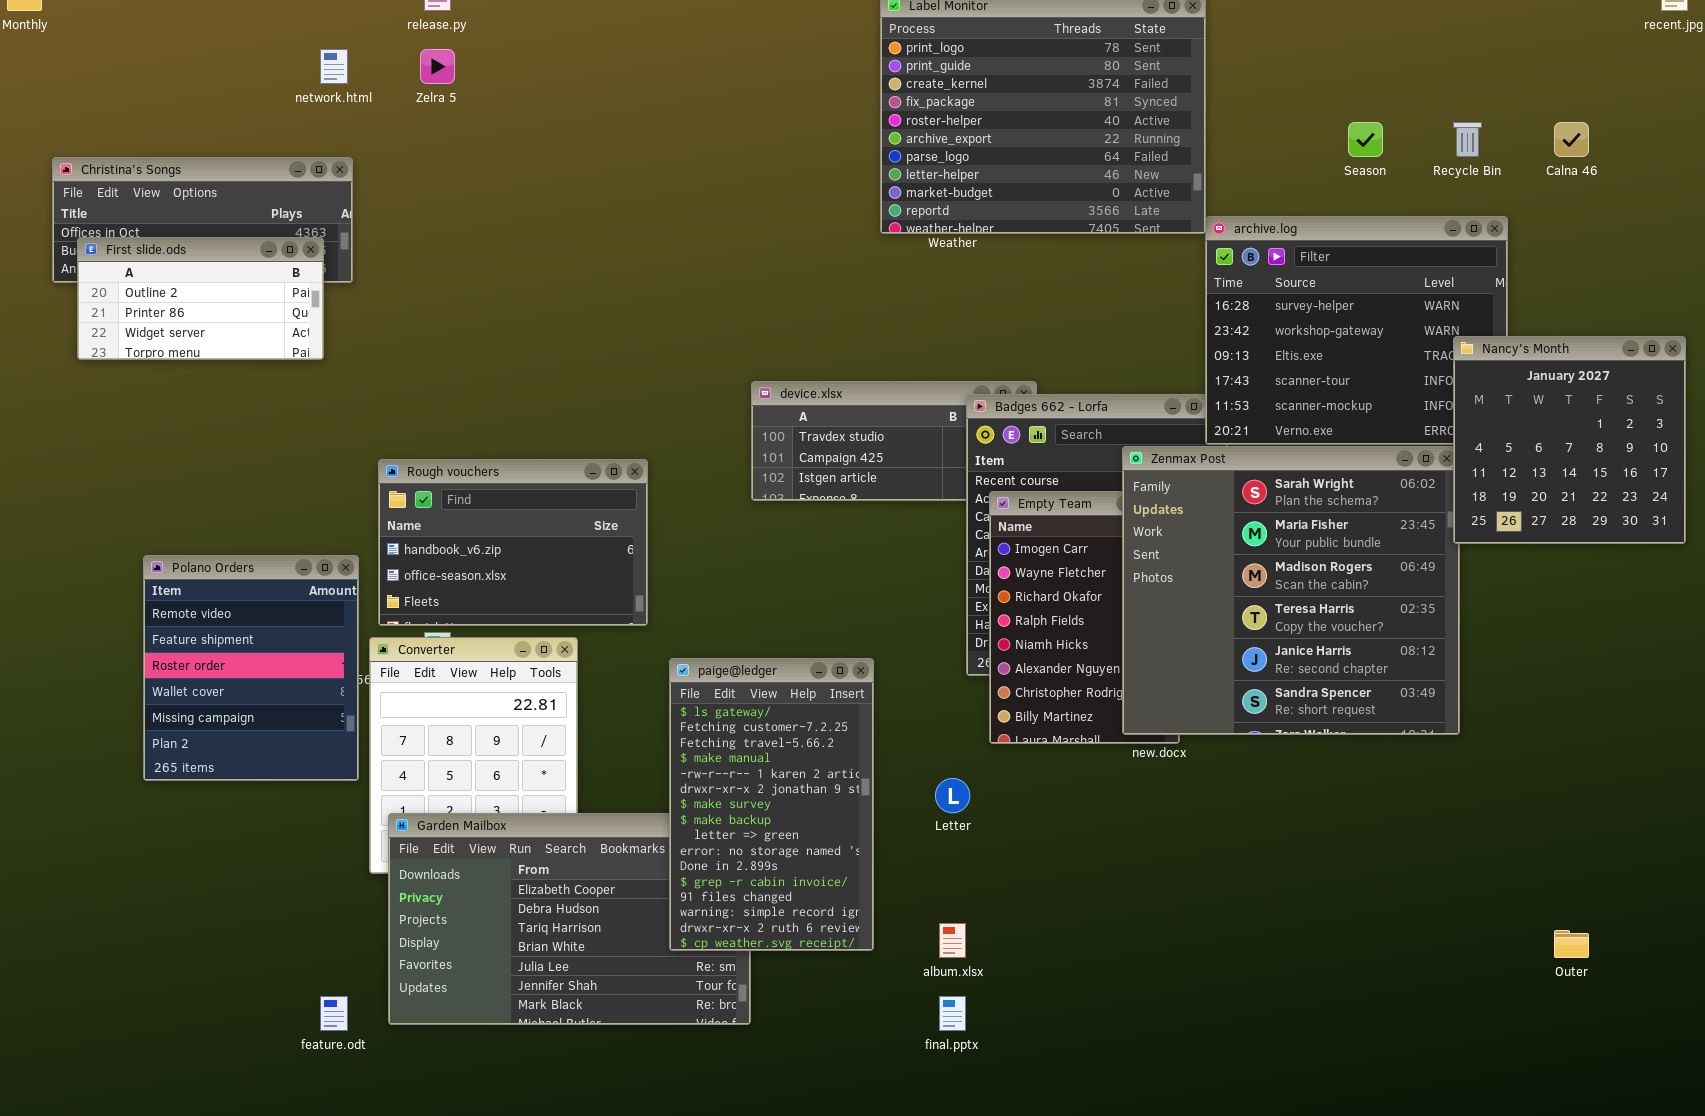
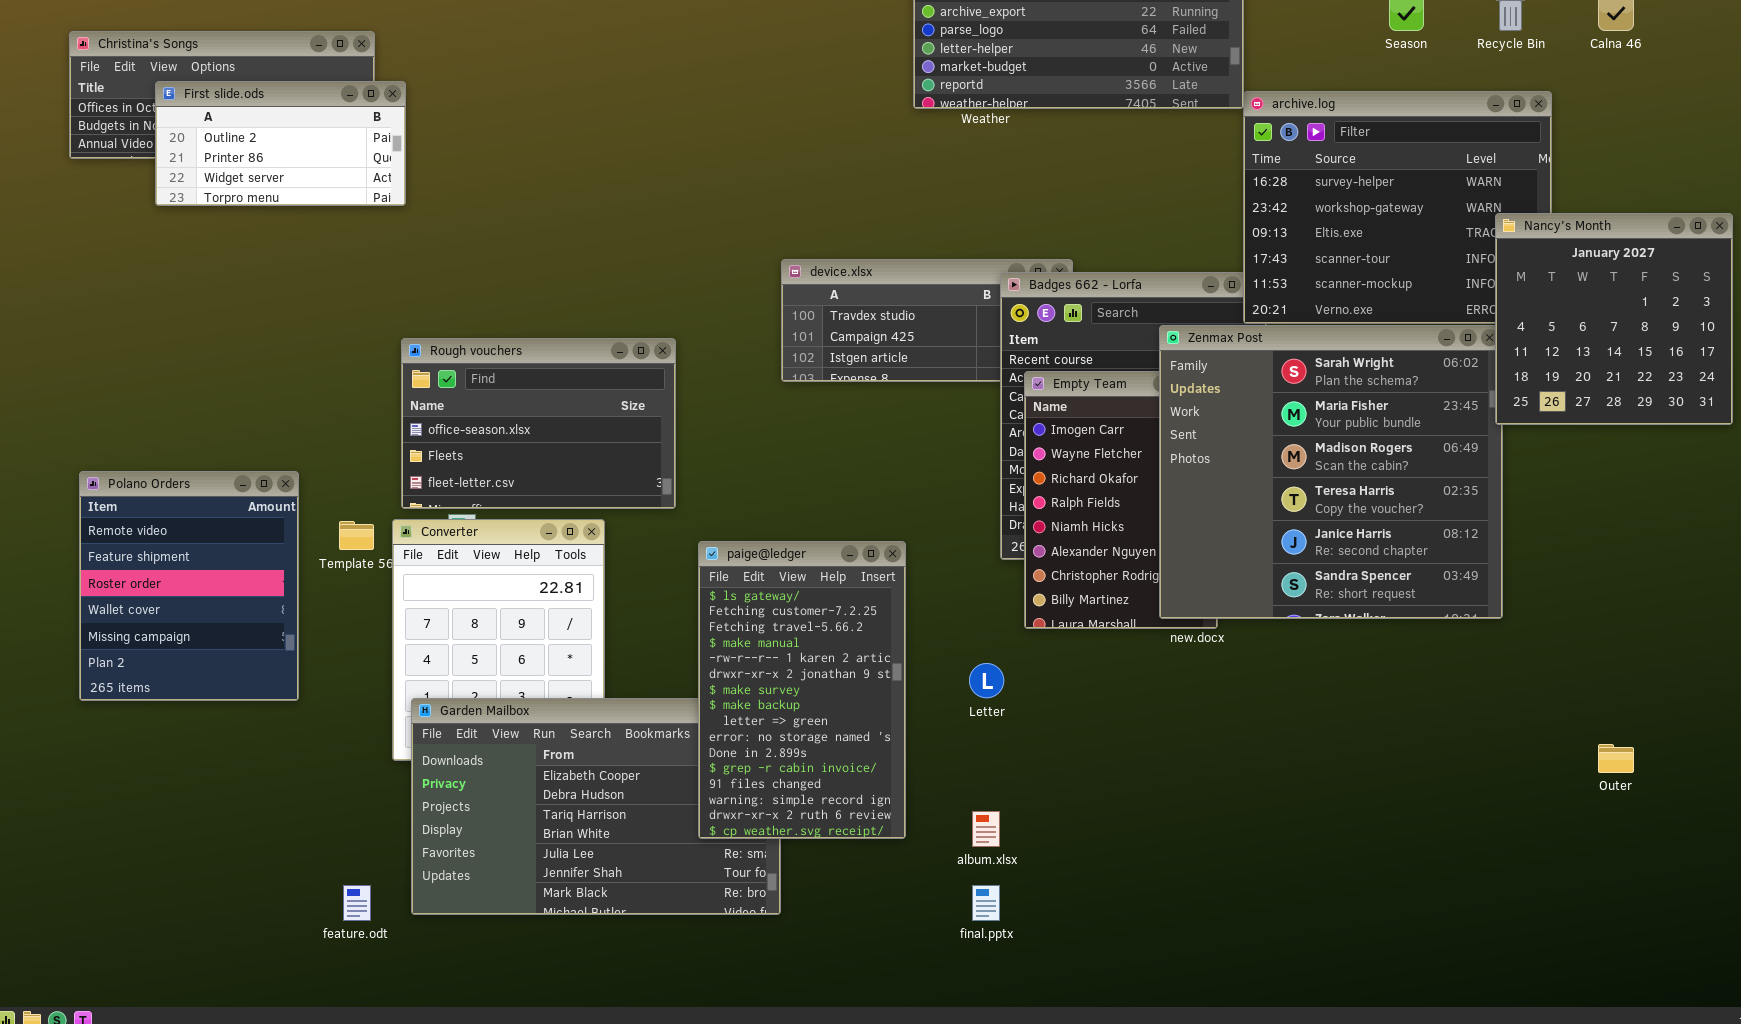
First slide.ods: [77,237,324,360] -> [155,81,406,206], moved
Rough vouchers: [378,459,648,626] -> [401,338,676,509], scrolled down 1 row
Polano Orders: [143,555,359,781] -> [79,471,299,701], moved
Outer: [1554,930,1589,958] -> [1598,744,1634,773], moved

